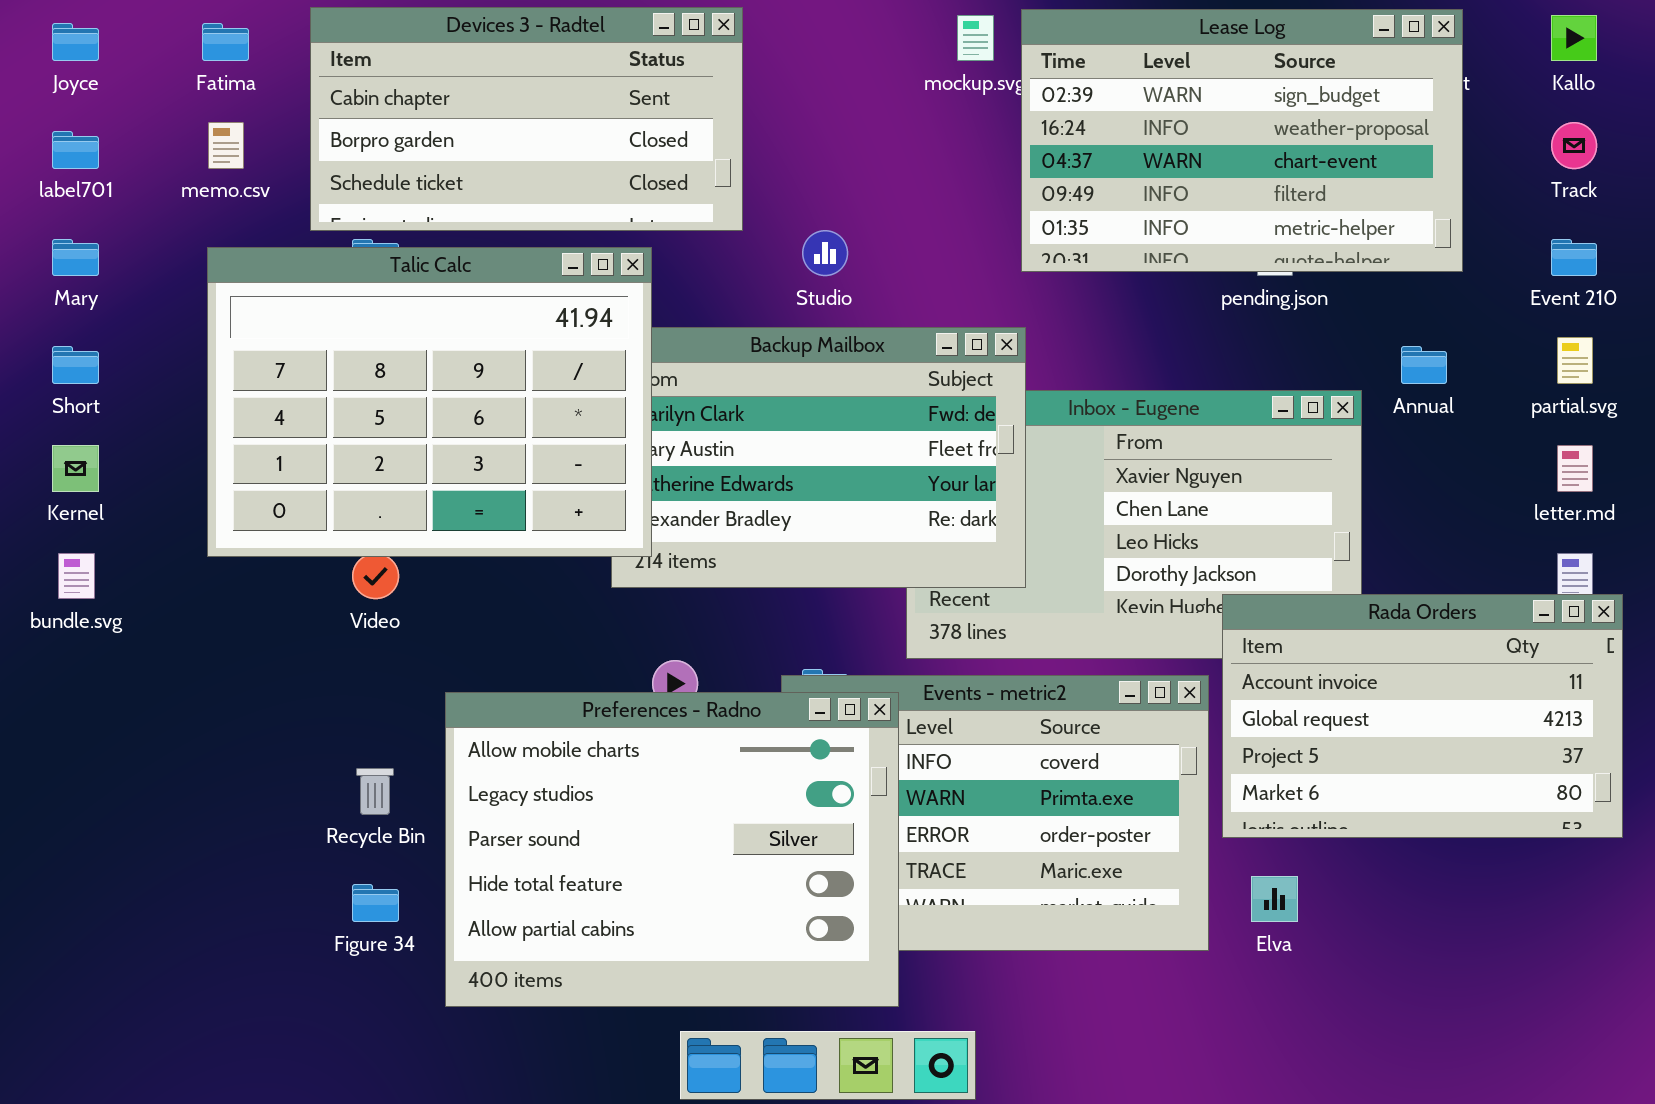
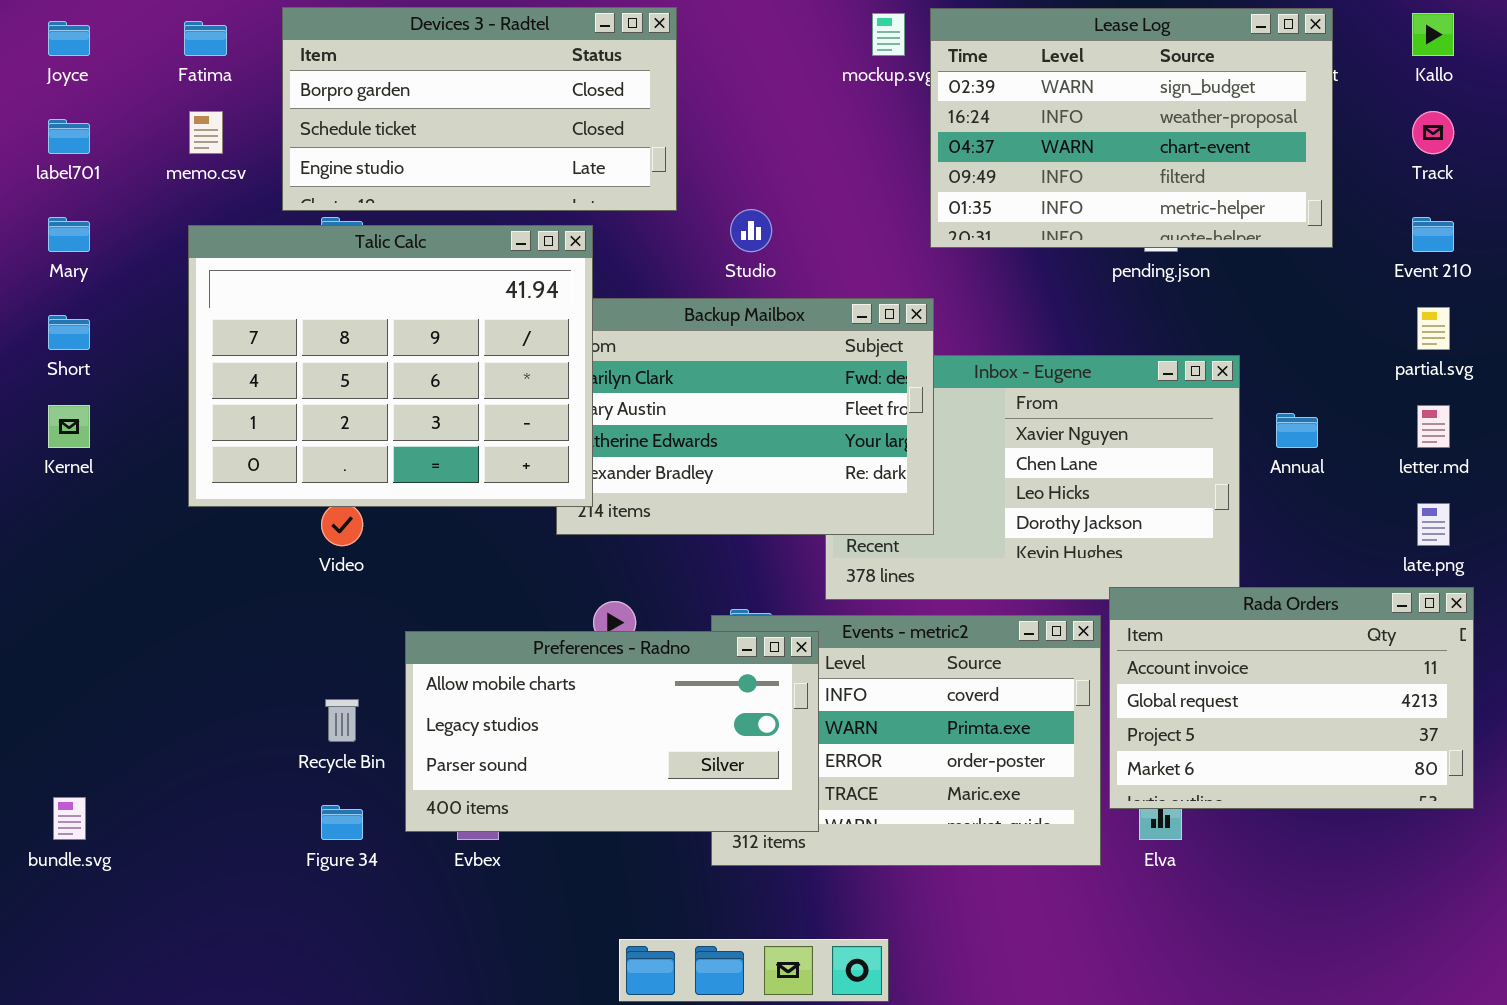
Devices 3 - Radtel: [310,7,743,231] -> [282,7,677,211], scrolled down 1 row
Annual: [1401,346,1447,384] -> [1276,413,1318,448], moved
bundle.svg: [58,553,95,599] -> [53,797,86,840], moved
Rada Orders: [1222,594,1623,838] -> [1109,587,1474,809], moved
Preferences - Radno: [445,692,899,1007] -> [405,631,819,832], resized

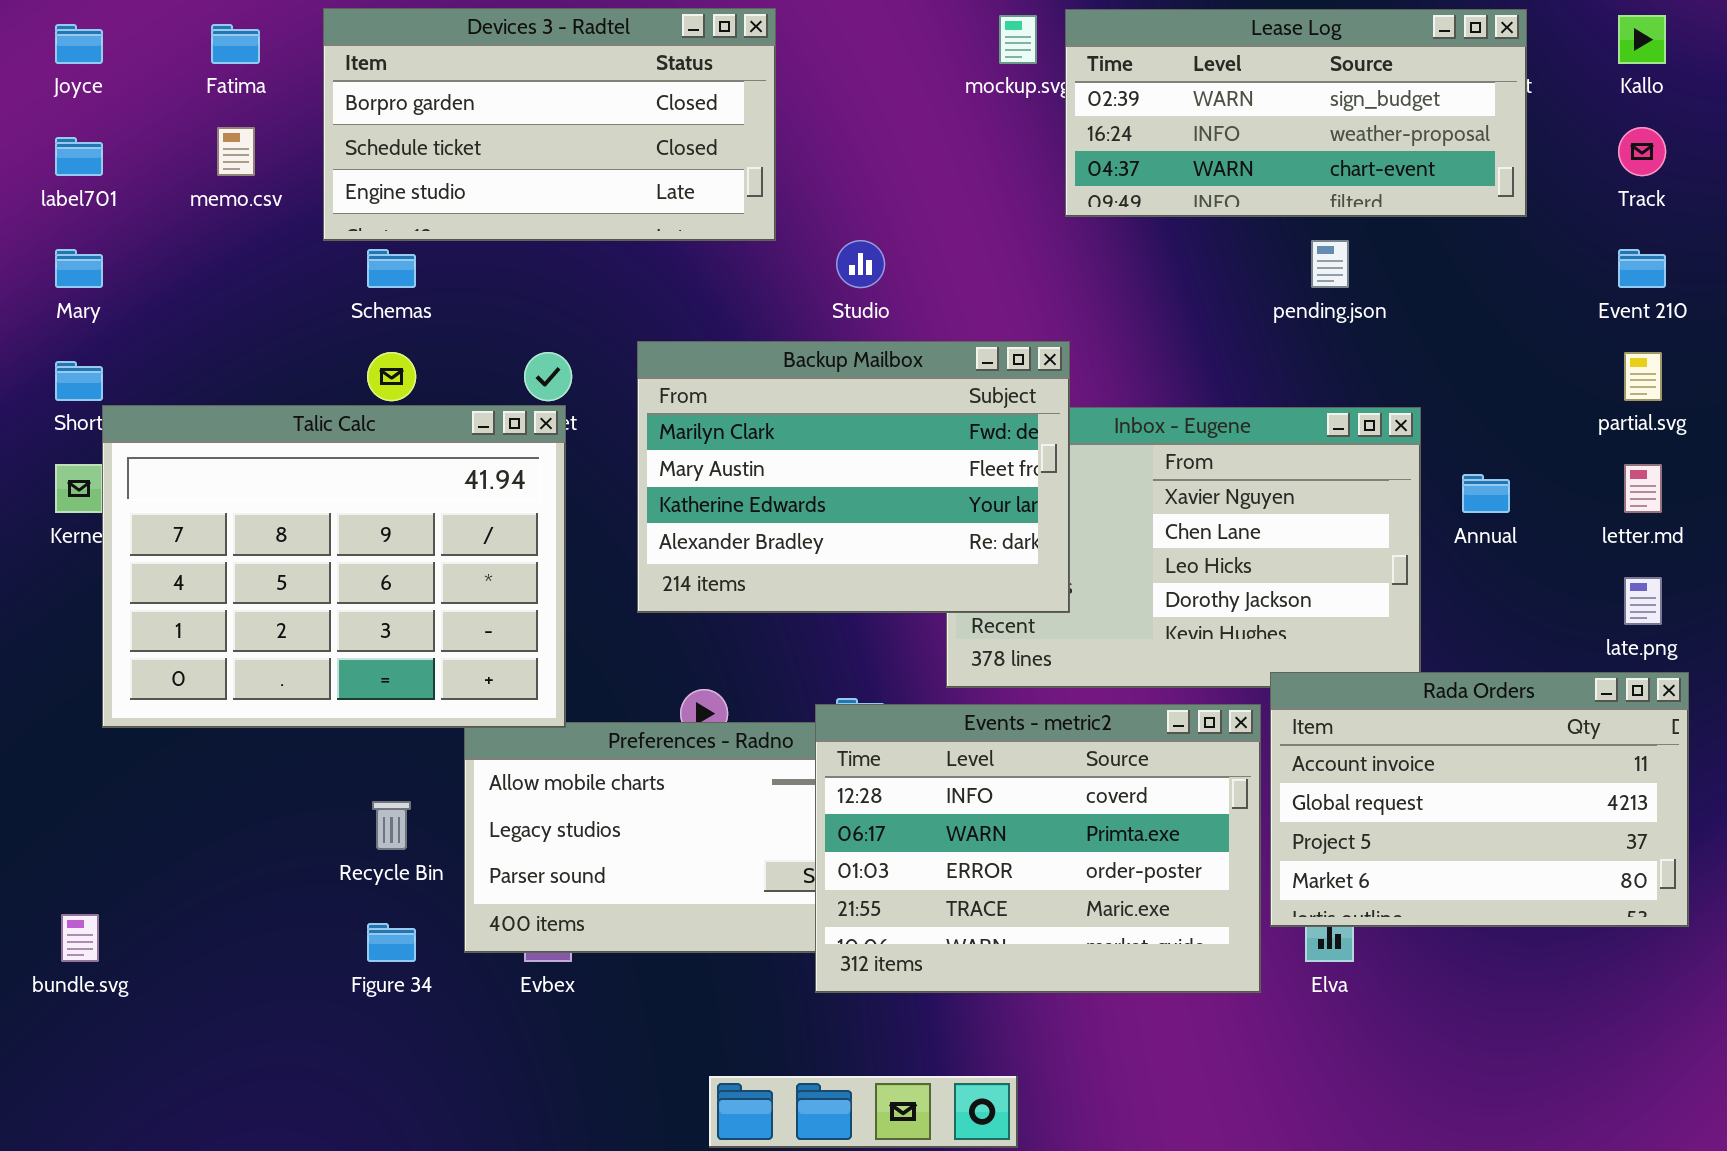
Lease Log: [930,8,1333,248] -> [1065,9,1527,217], resized
Talic Calc: [188,225,593,507] -> [102,405,566,728], moved
Events - metric2: [711,615,1101,866] -> [815,704,1261,993], raised

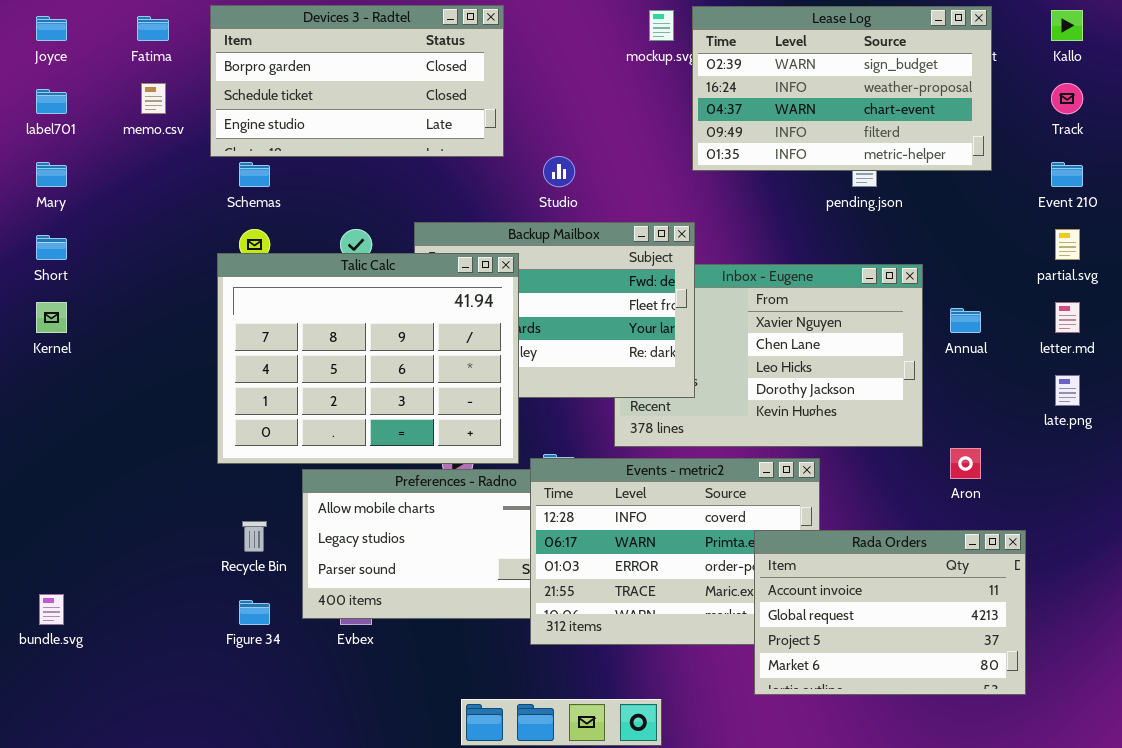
Lease Log: [1065,9,1527,217] -> [692,6,992,171], resized
Talic Calc: [102,405,566,728] -> [217,253,519,464], moved
Rada Orders: [1270,672,1689,927] -> [754,530,1026,695], moved

